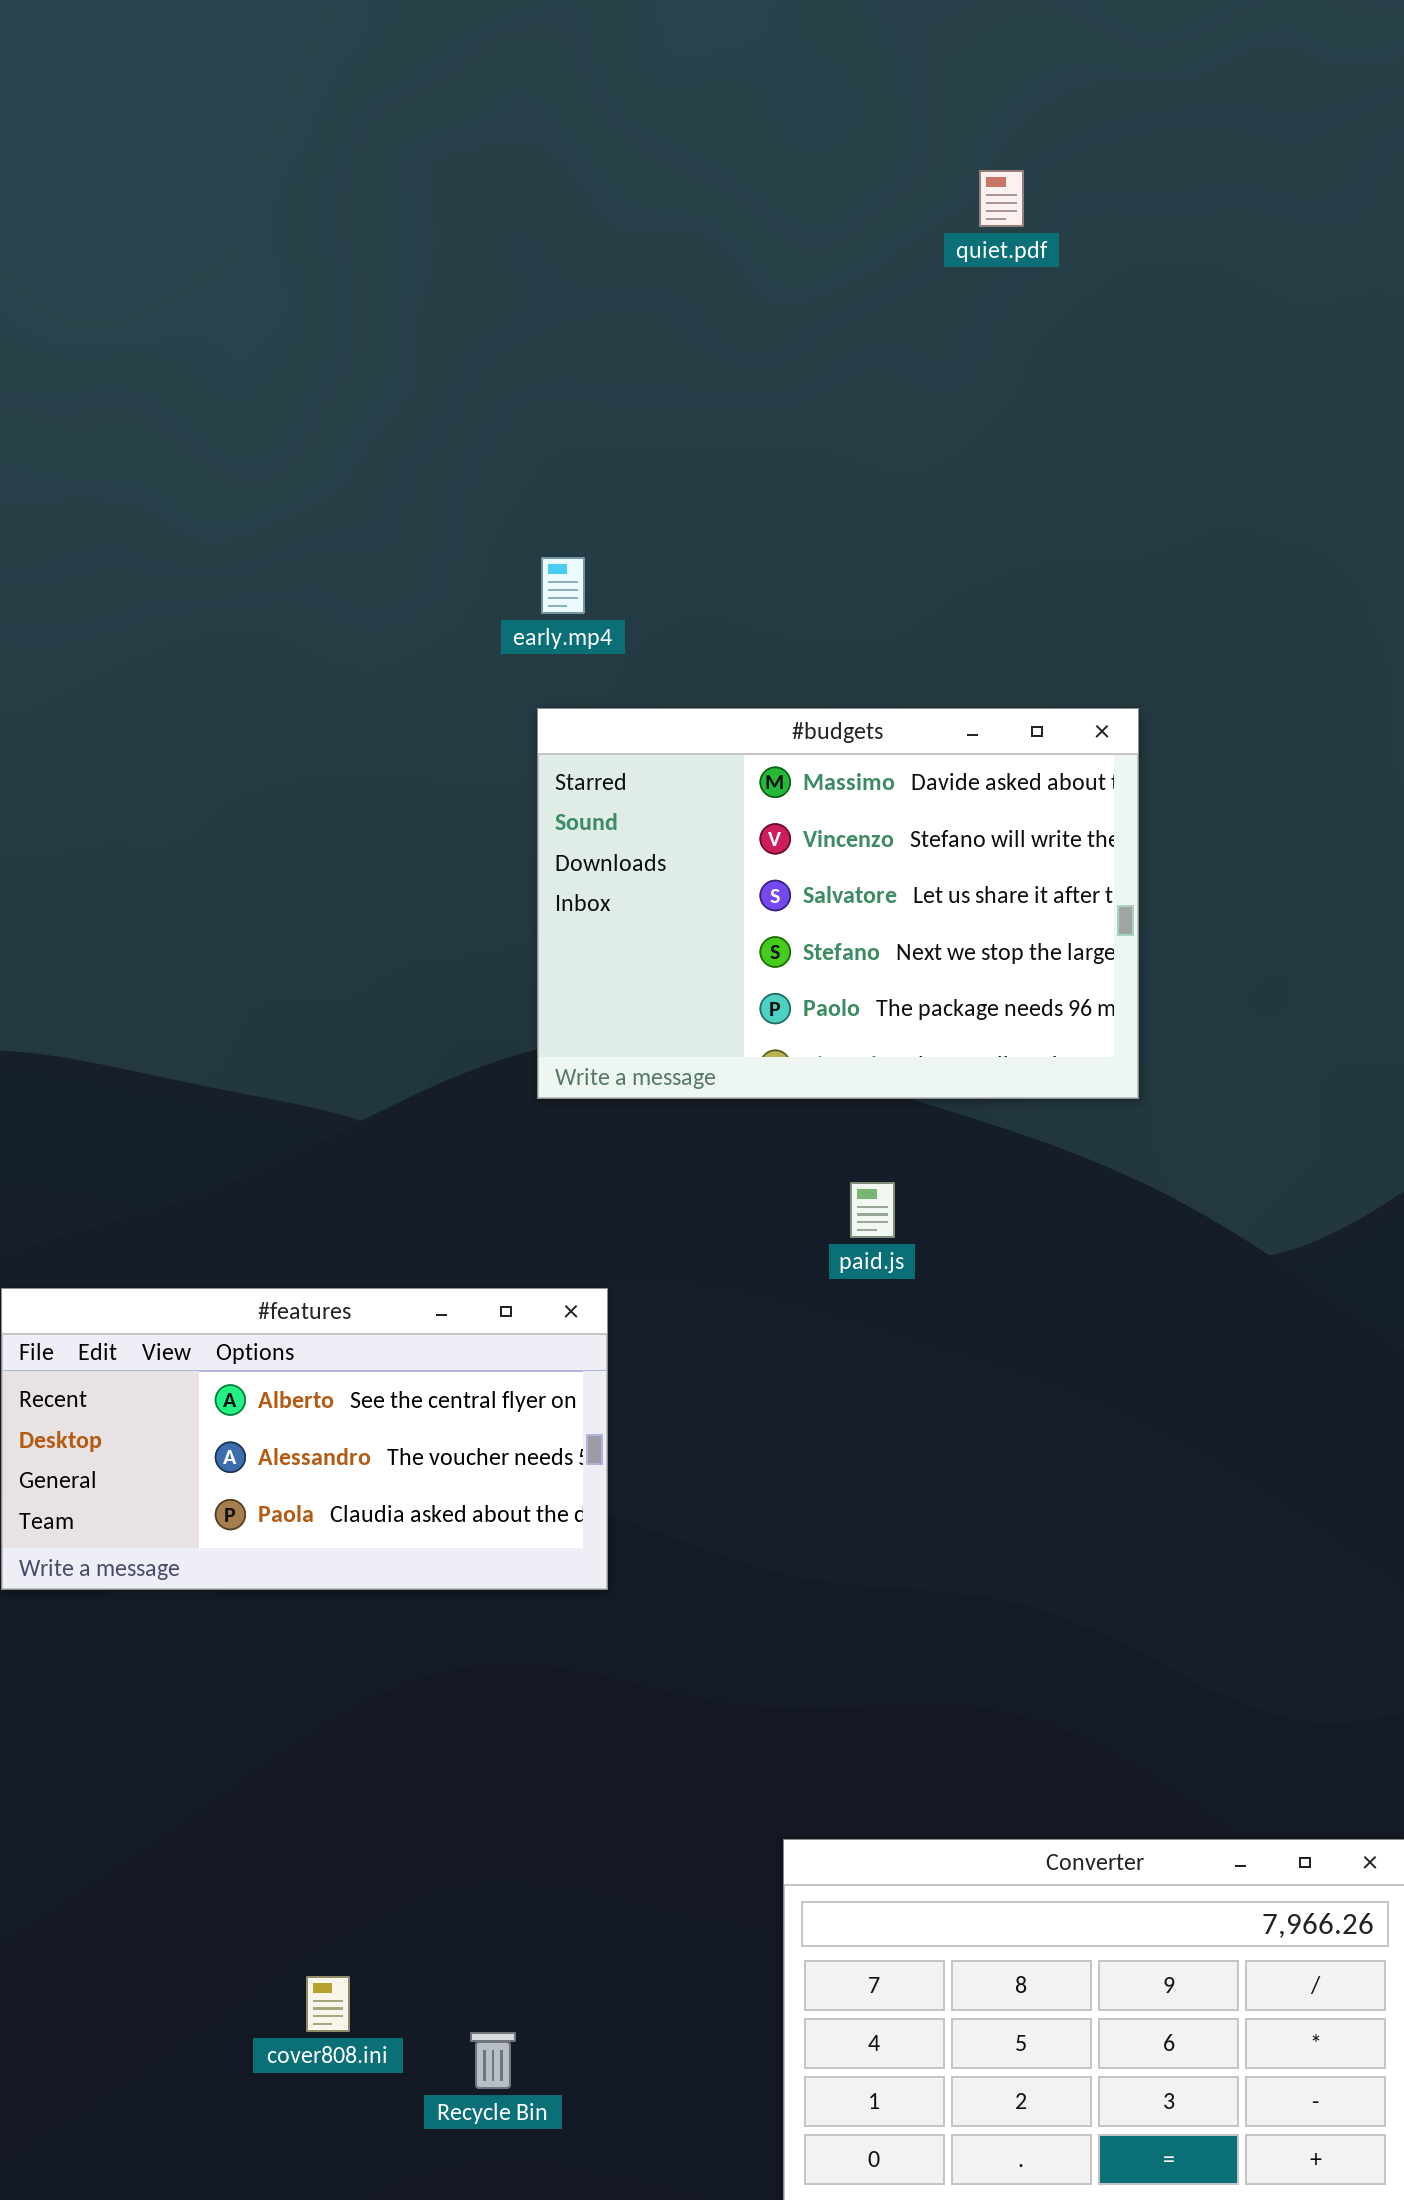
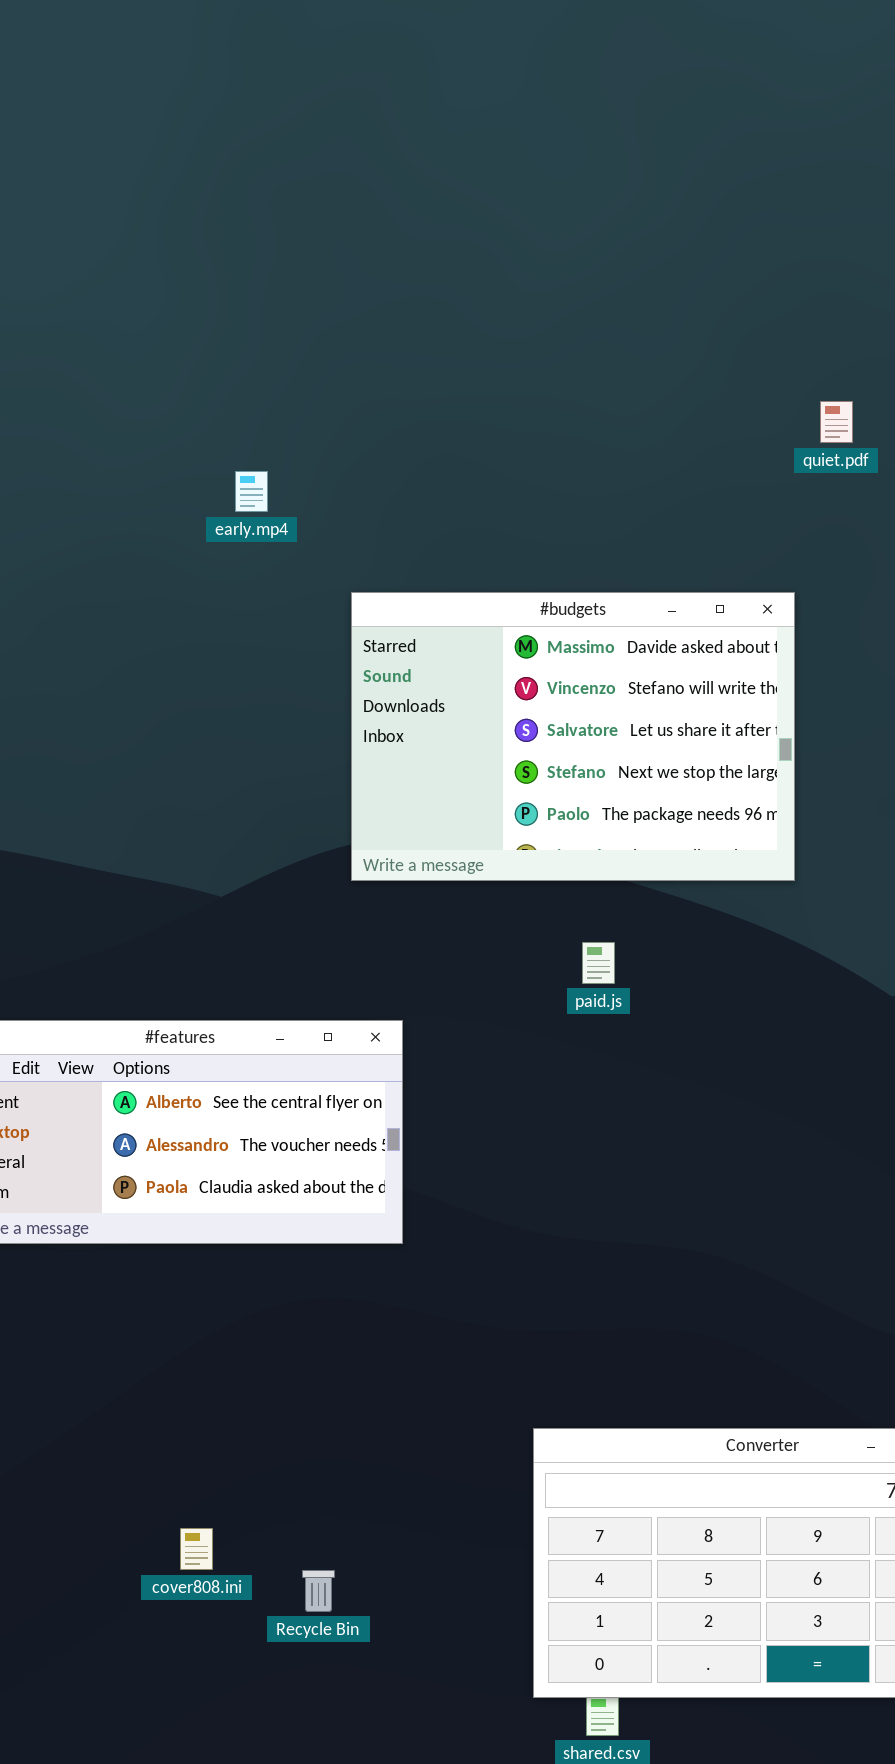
quiet.pdf: [979,170,1024,227] -> [820,401,853,443], moved
early.mp4: [541,557,585,614] -> [235,471,268,512], moved

